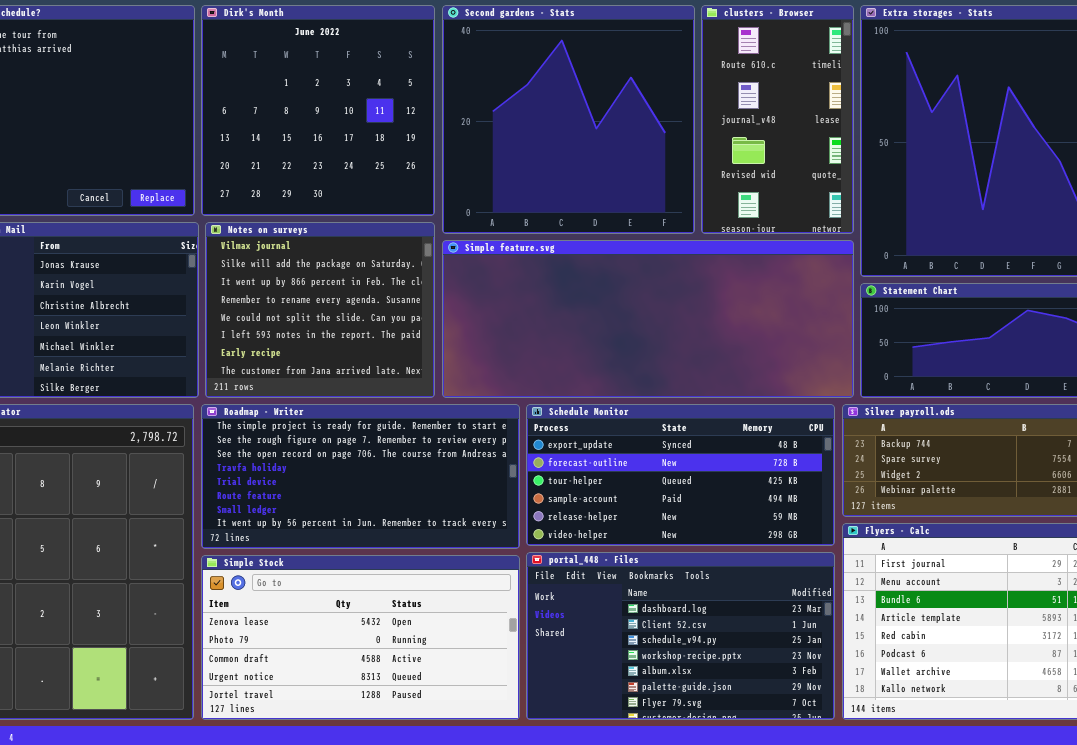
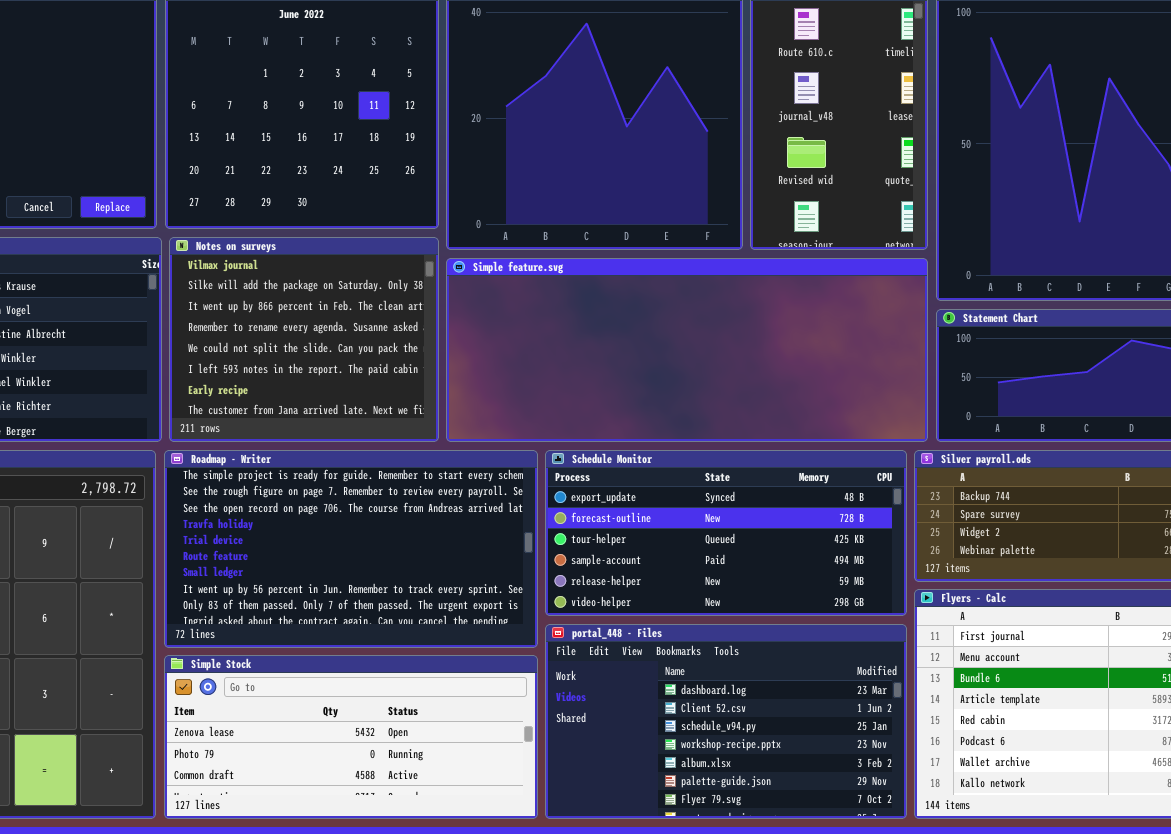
Roadmap - Writer: [201,404,520,549] -> [164,450,538,648], resized
Simple Stock: [201,555,520,720] -> [164,655,538,819], resized

